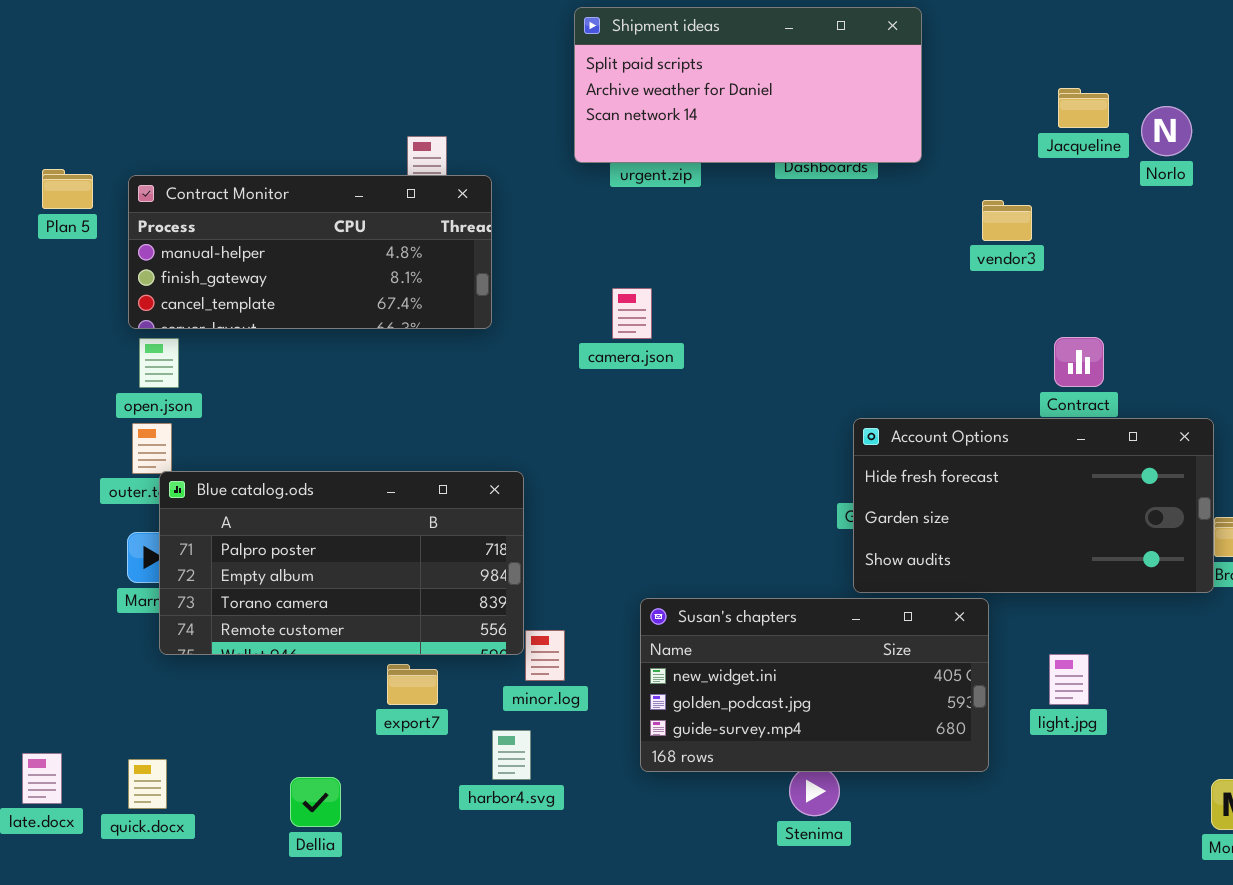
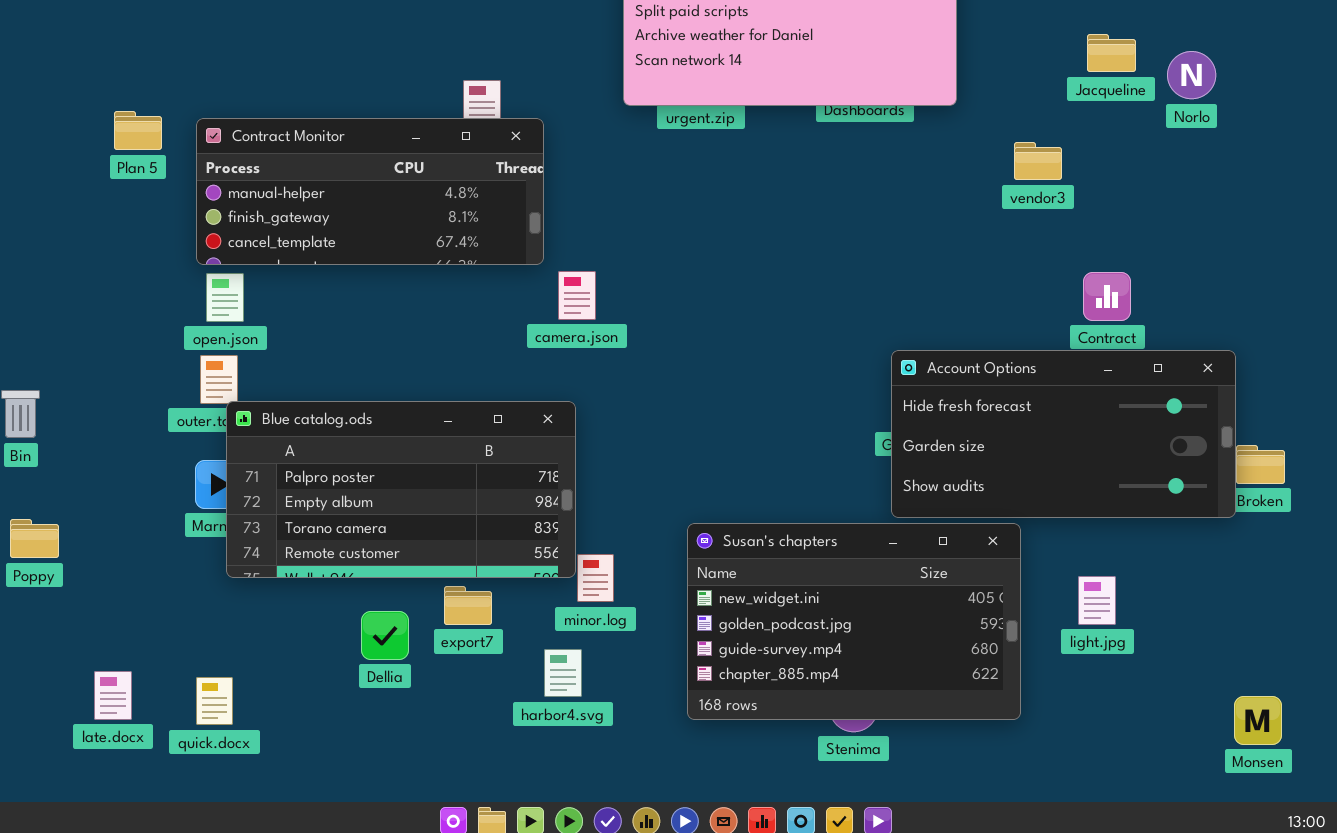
camera.json: [612,288,652,339] -> [558,271,596,320], moved
Susan's chapters: [640,598,989,772] -> [687,523,1021,720], resized
Dellia: [290,777,341,827] -> [361,611,409,660], moved

